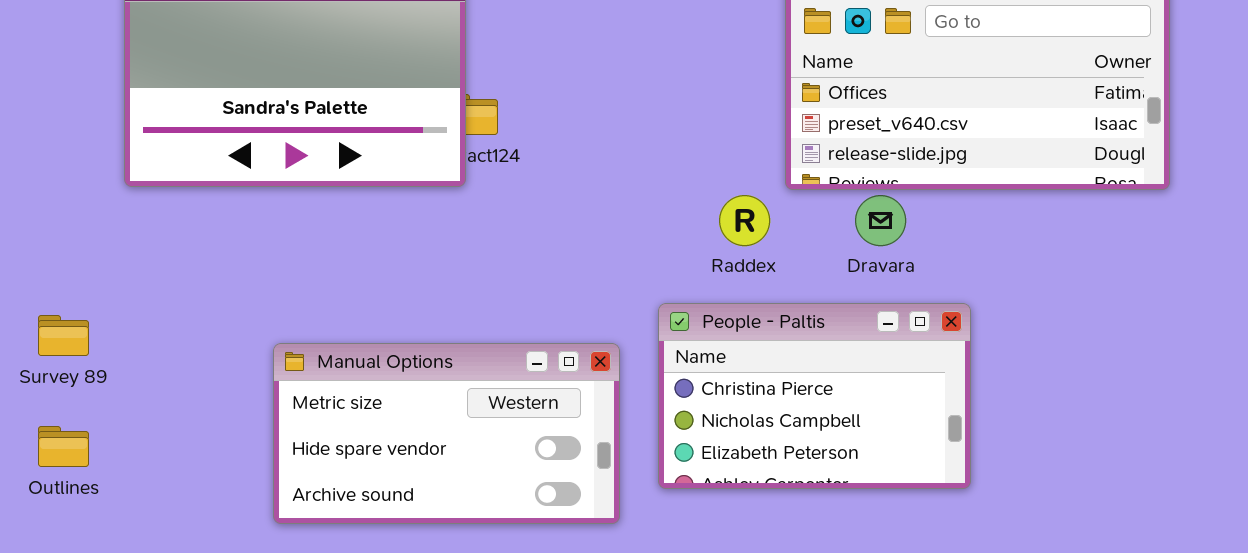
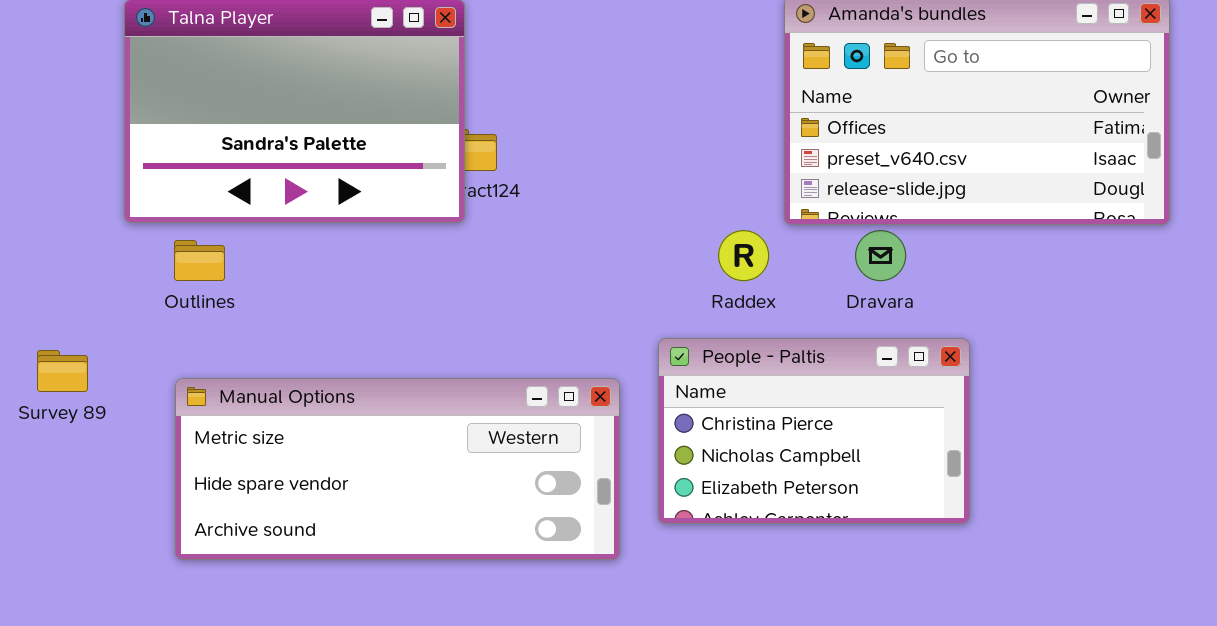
Manual Options: [273,343,620,524] -> [175,378,620,560], resized
Outlines: [38,426,89,467] -> [174,240,225,281], moved

